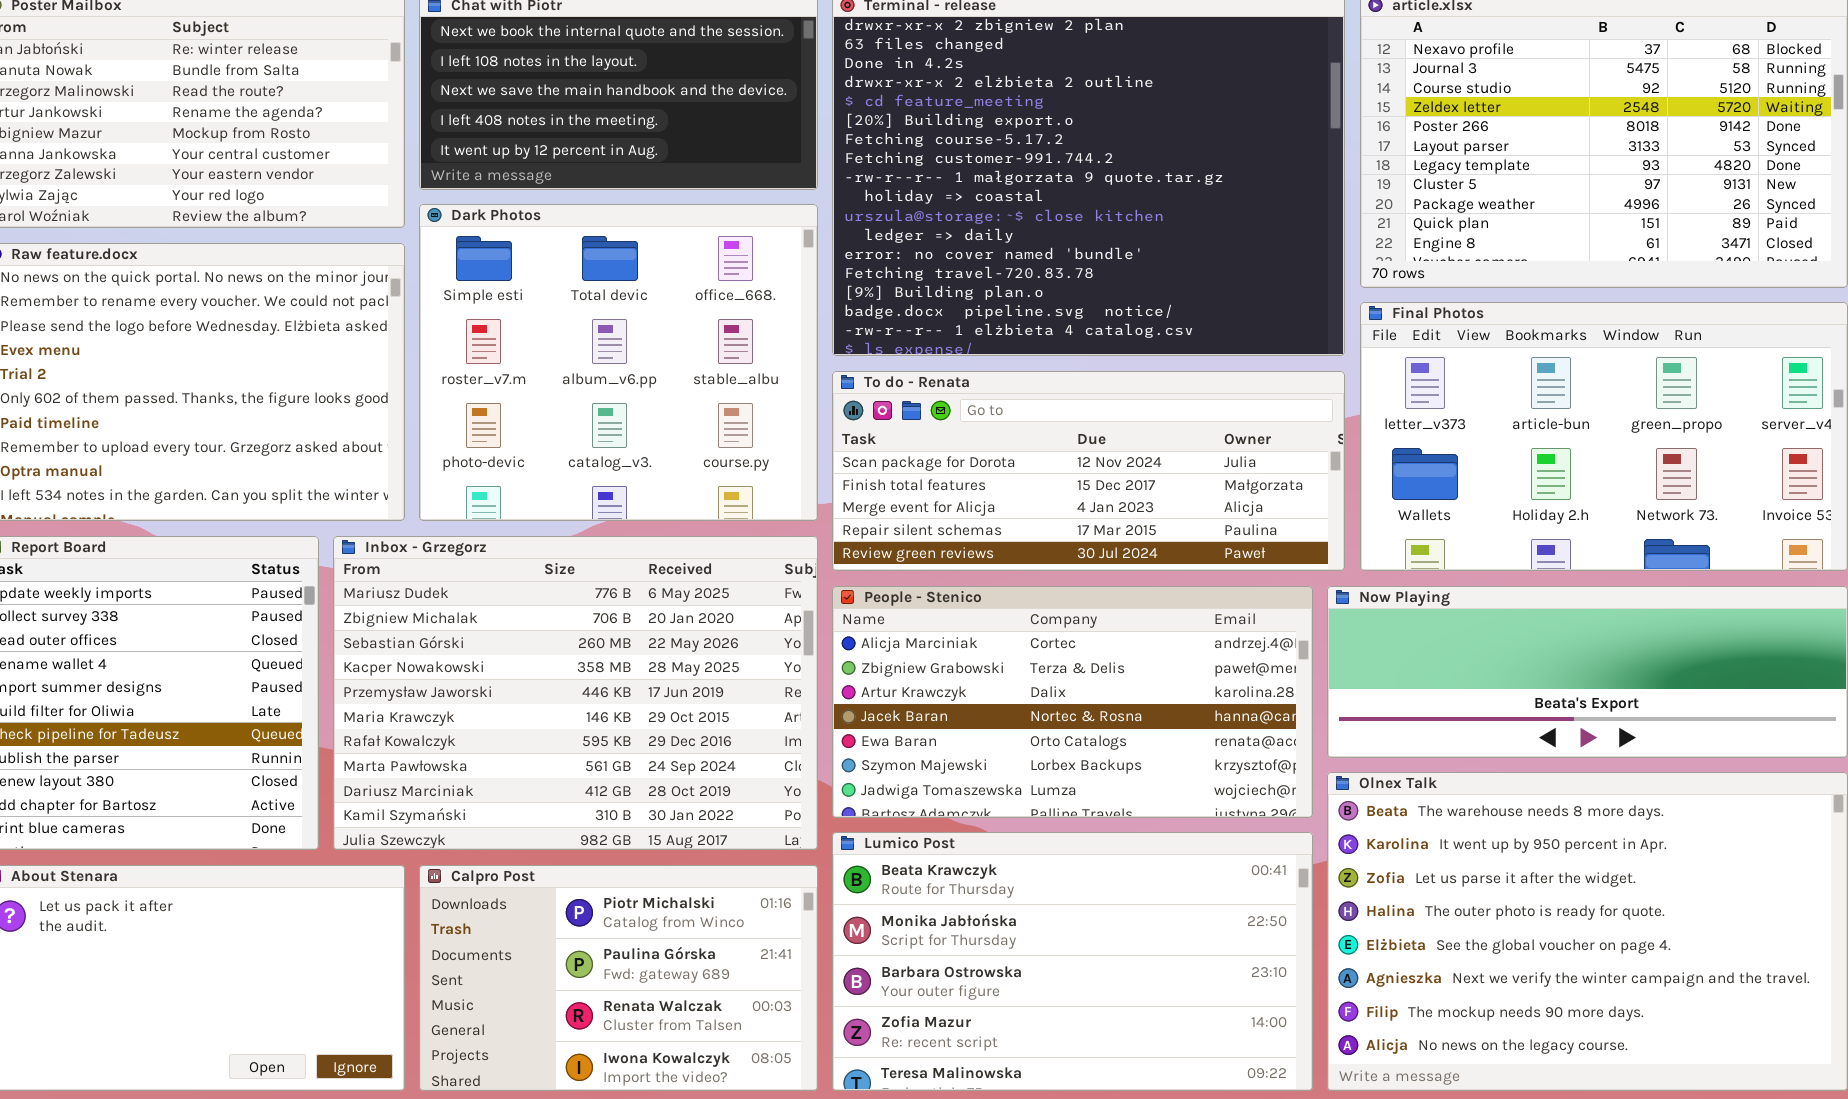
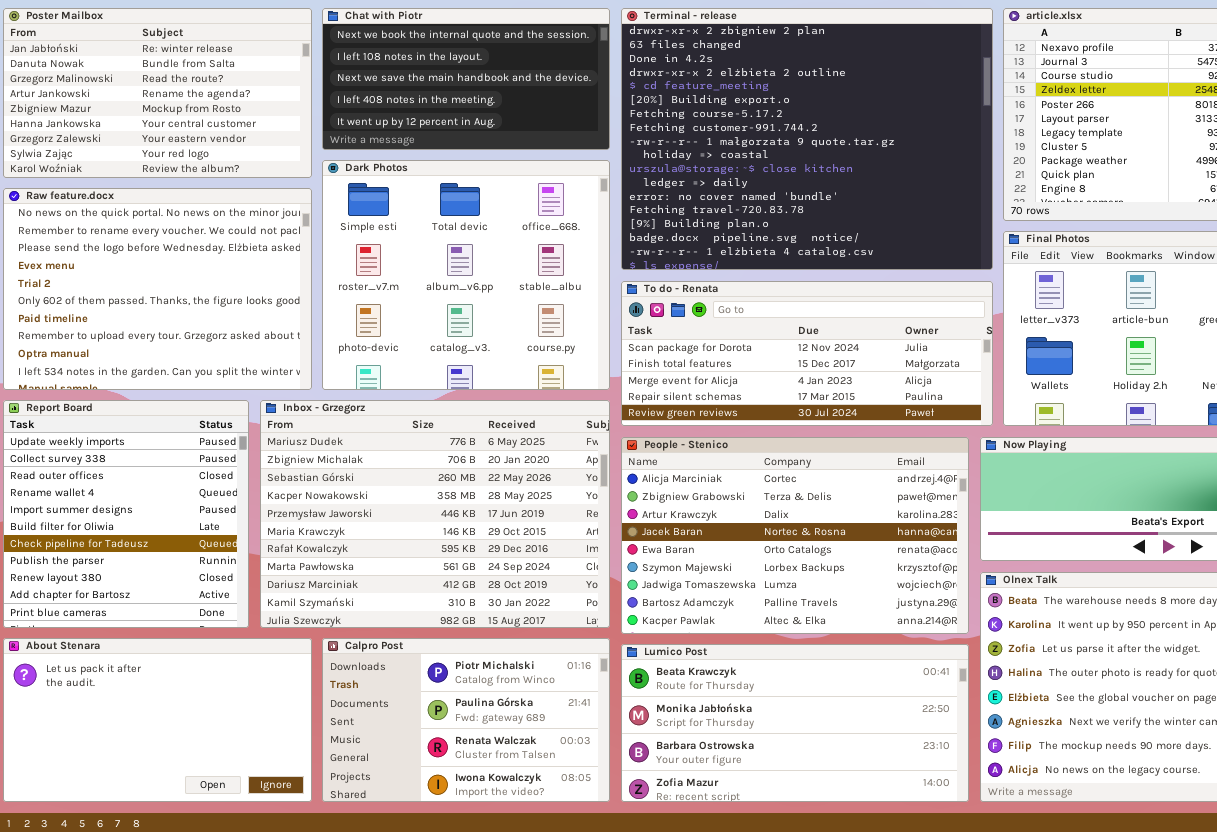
People - Stenico: [832,586,1313,818] -> [621,437,969,634], resized
Lumico Post: [832,832,1313,1091] -> [621,644,969,802], resized

